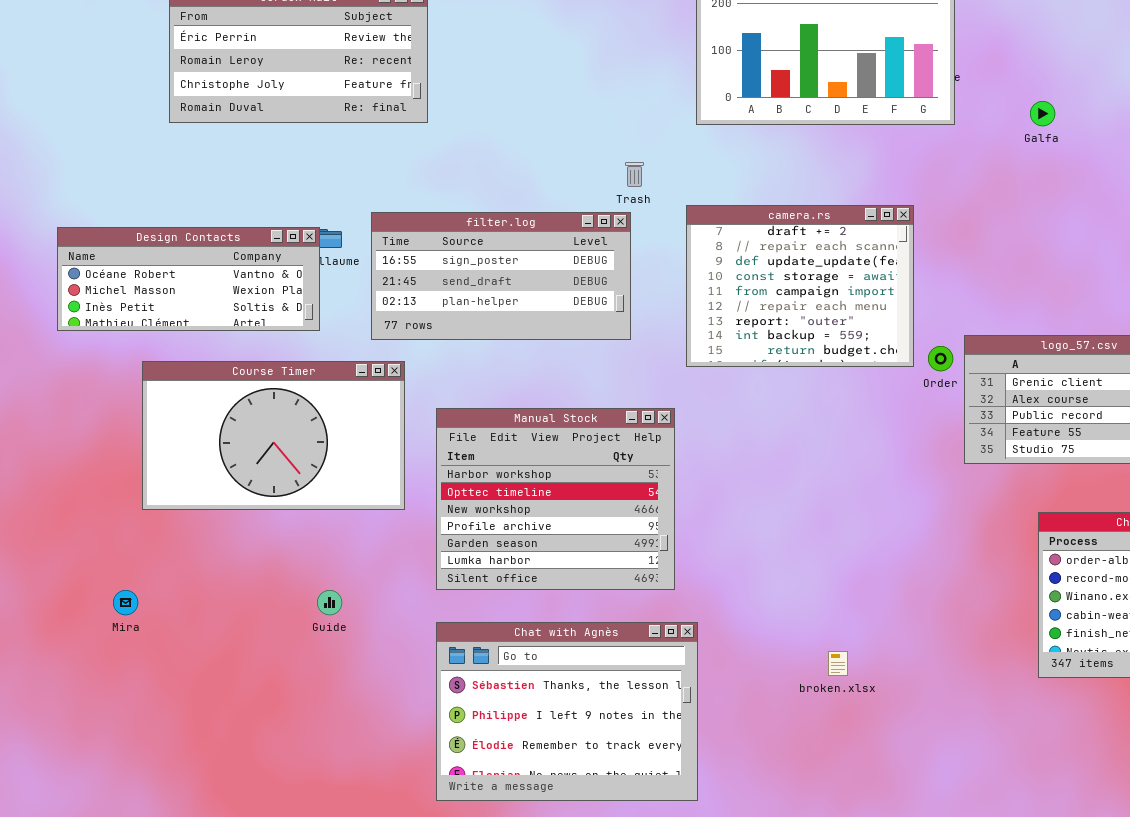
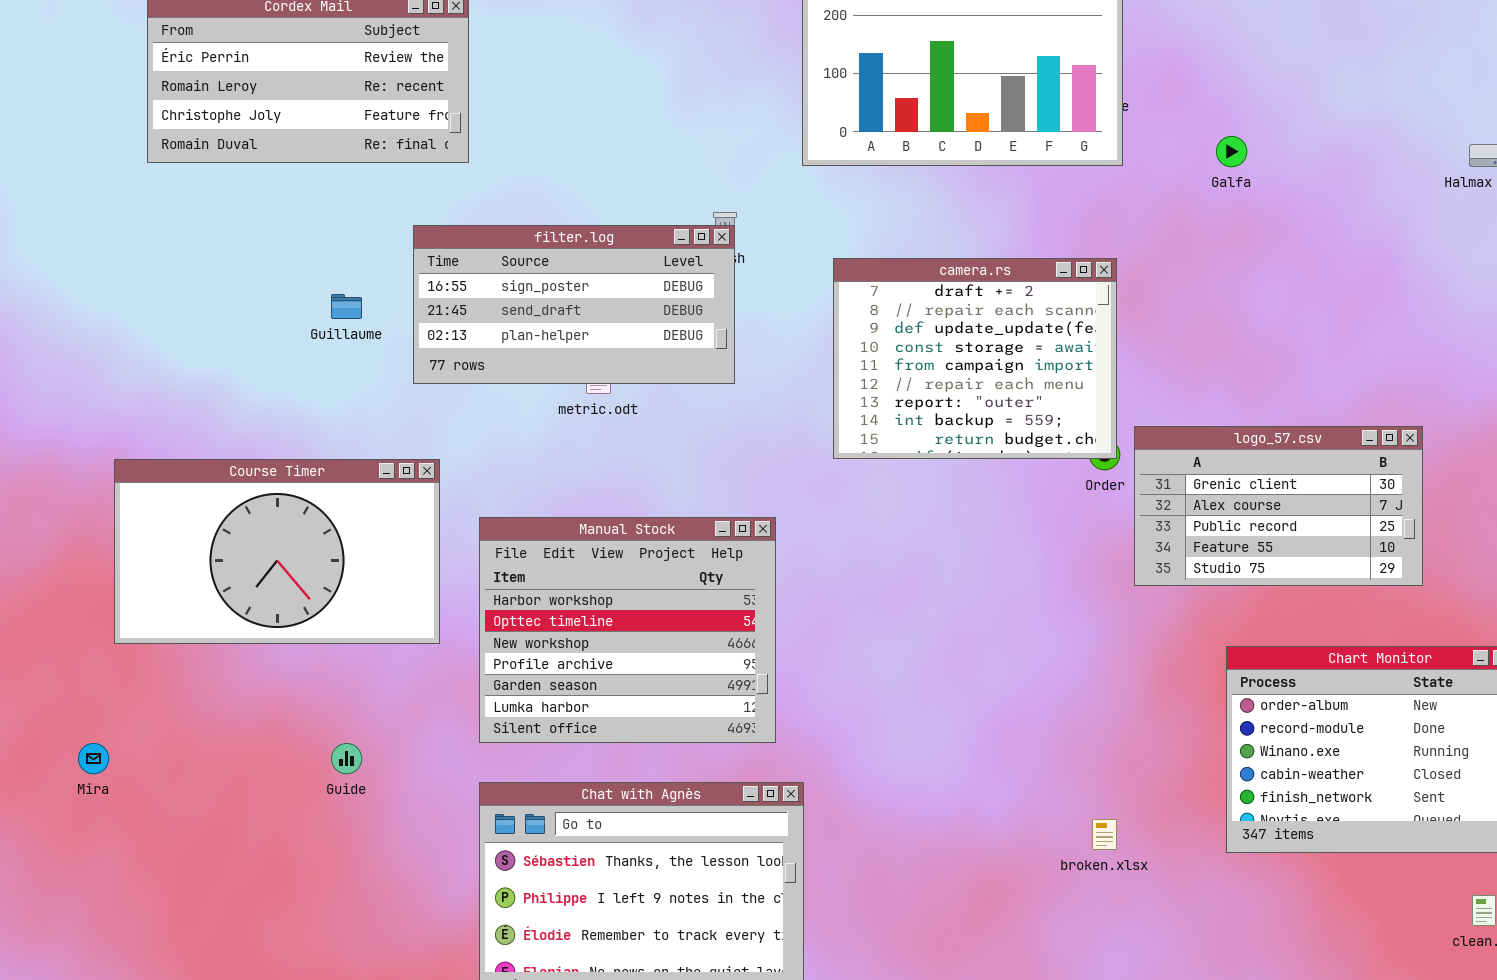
camera.rs: [686,205,914,367] -> [833,258,1117,459], moved
filter.log: [371,212,631,340] -> [413,225,735,384], moved
Design Contacts: [57,227,320,331] -> none, closed
broken.xlsx: [828,651,848,676] -> [1092,819,1117,850], moved

